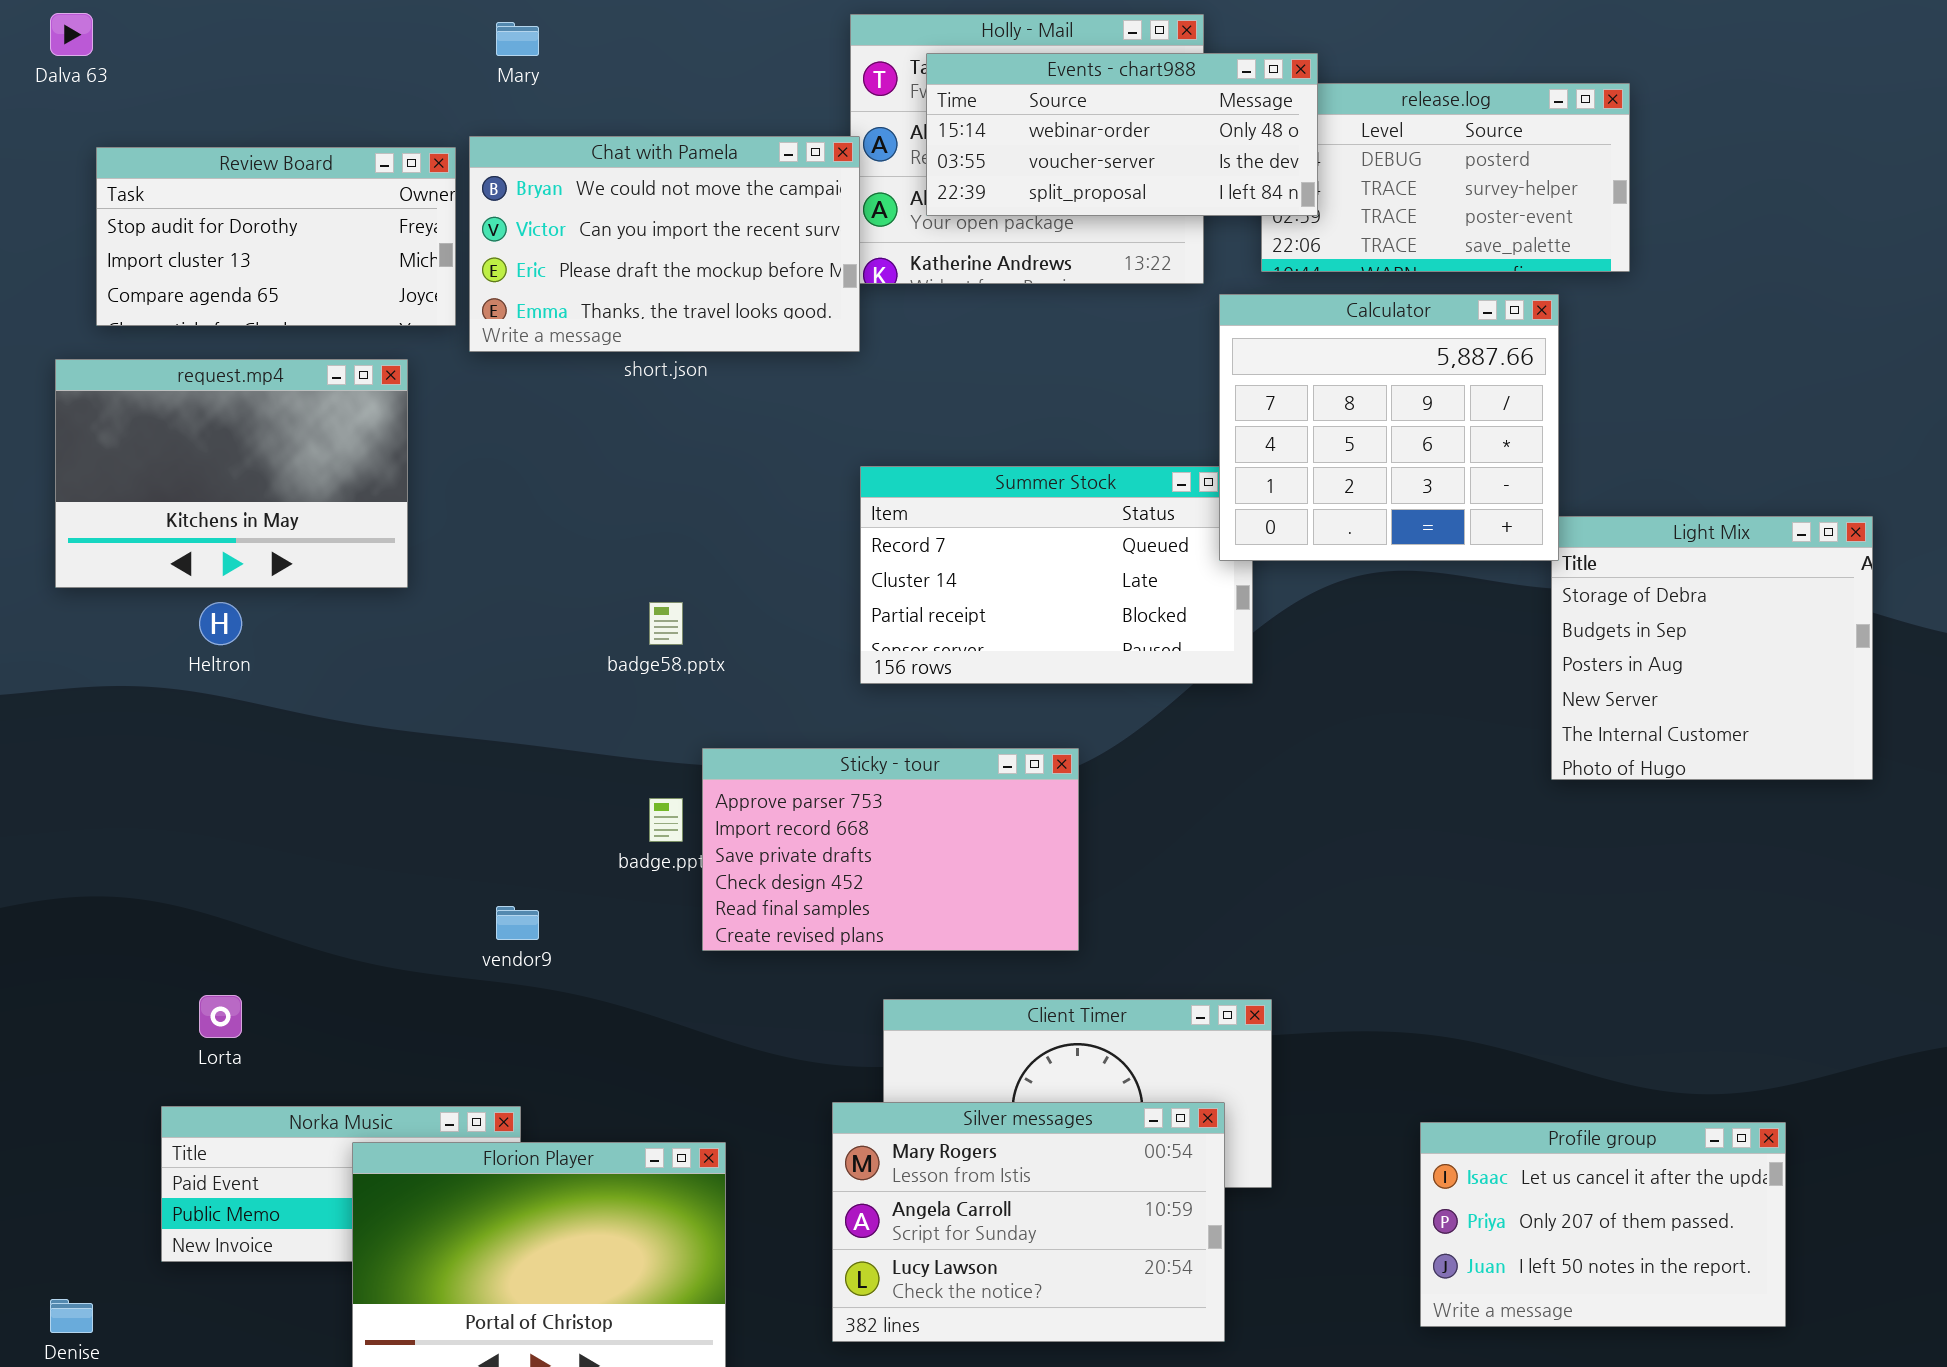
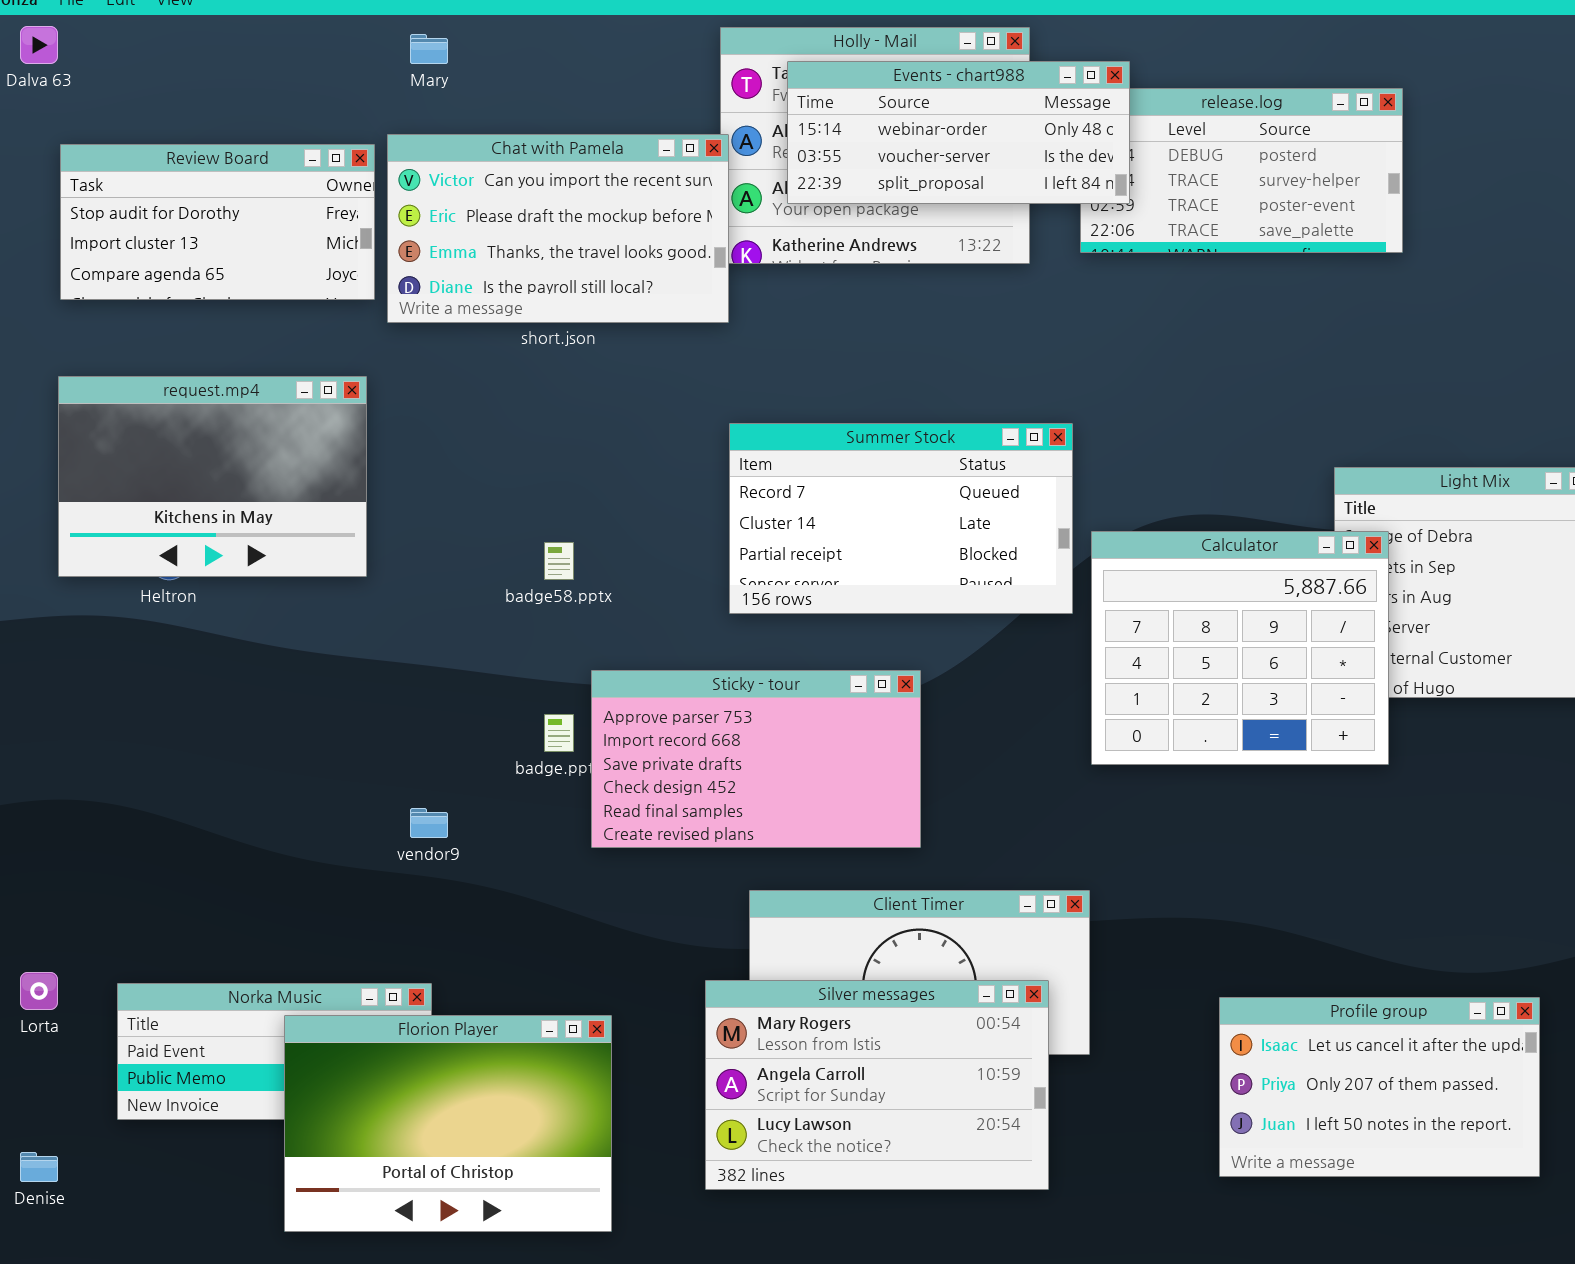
Chat with Pamela: [469,136,860,352] -> [387,134,729,323], scrolled down 1 row
Calculator: [1219,294,1559,561] -> [1091,531,1389,765], moved
request.mp4: [55,359,408,588] -> [58,376,367,577], moved
Lorta: [199,995,242,1038] -> [20,972,58,1010], moved

